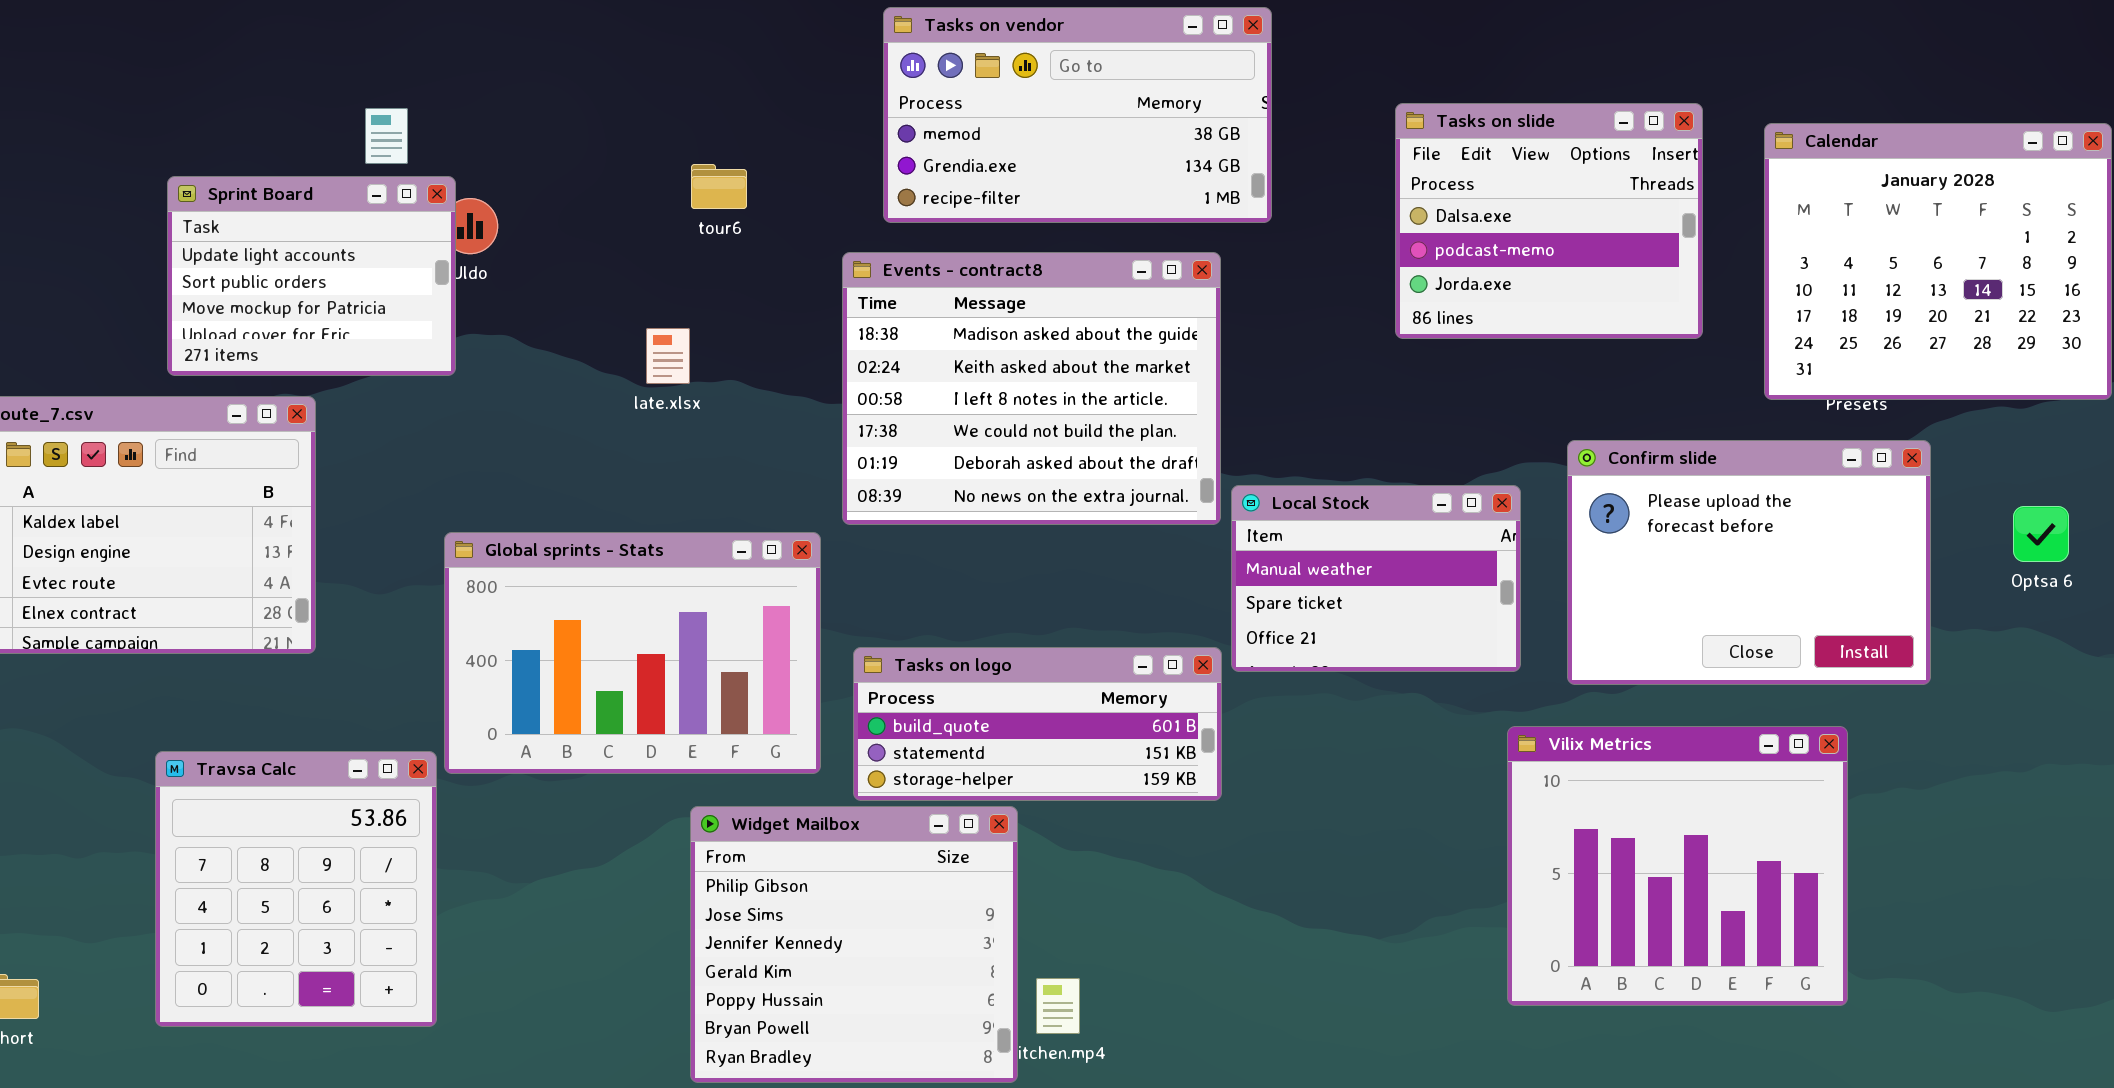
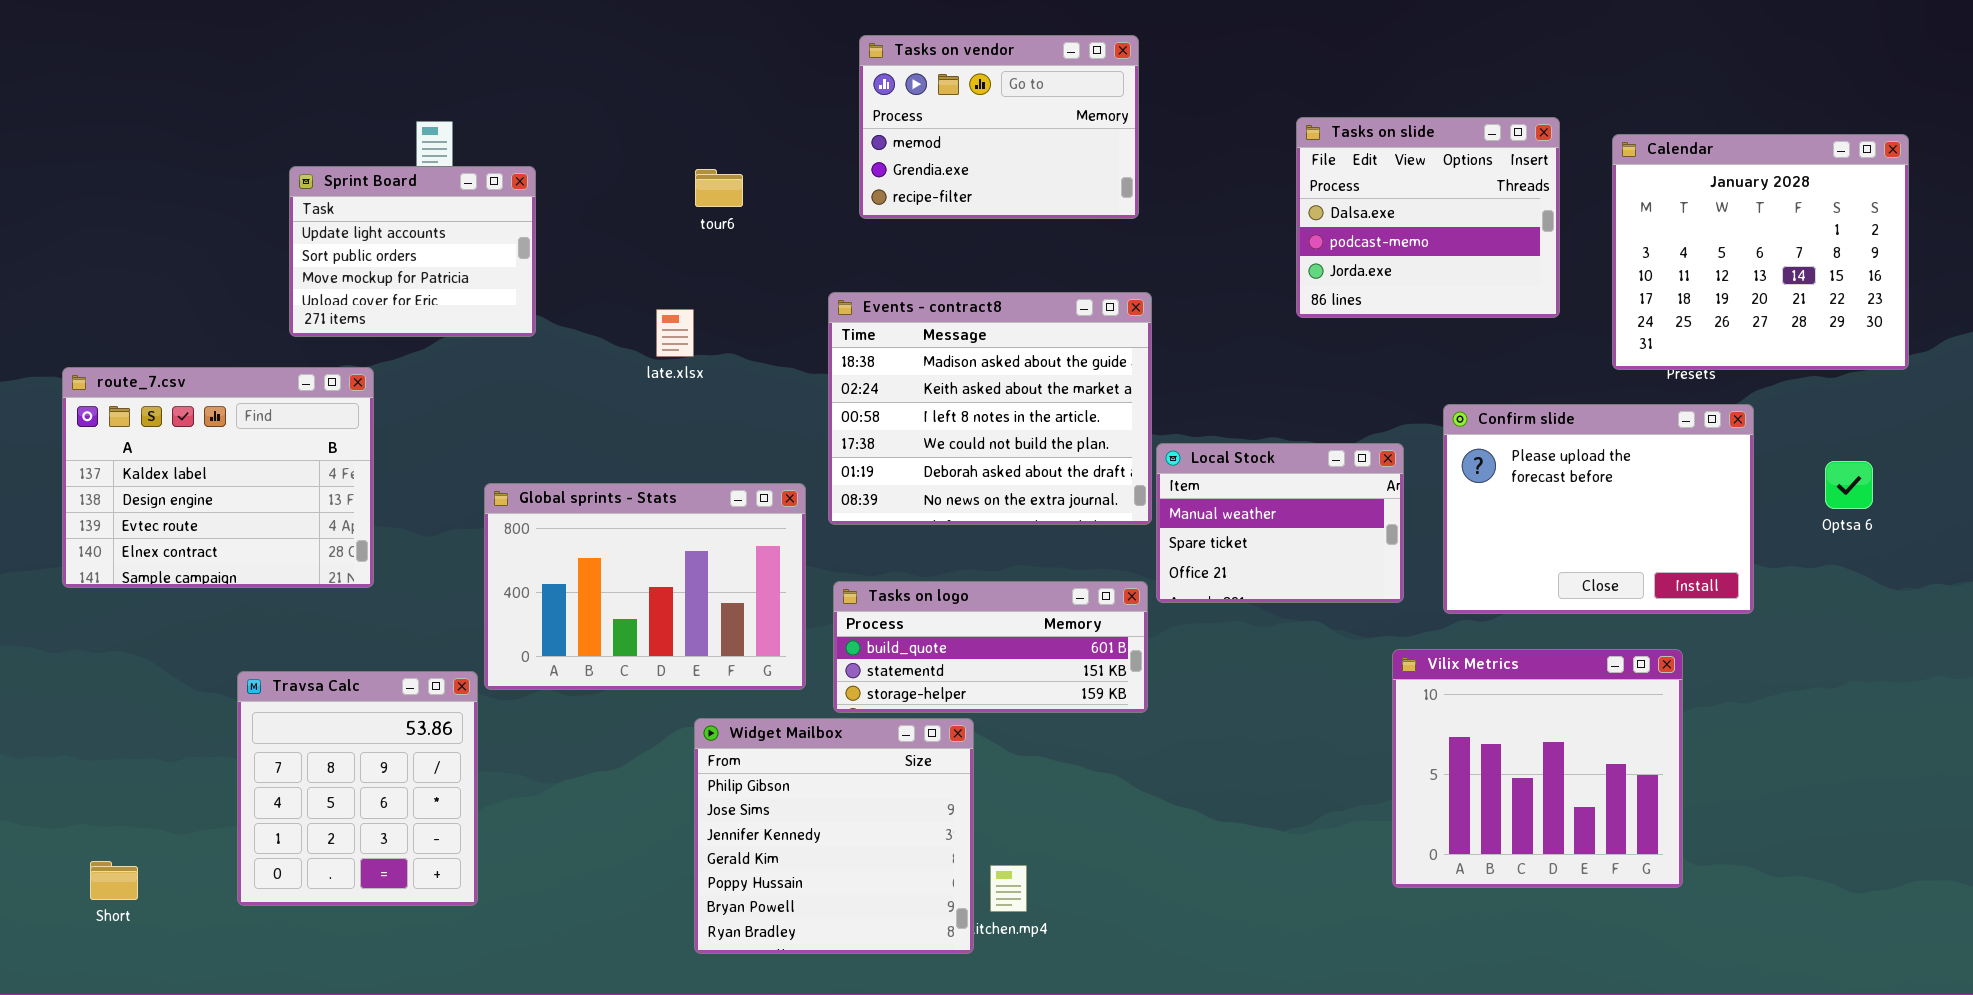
Tasks on vendor: [883,7,1272,223] -> [859,35,1139,219], resized
Sprint Board: [167,176,456,376] -> [289,166,536,337], moved
Events - contract8: [842,252,1221,525] -> [828,292,1152,525], moved

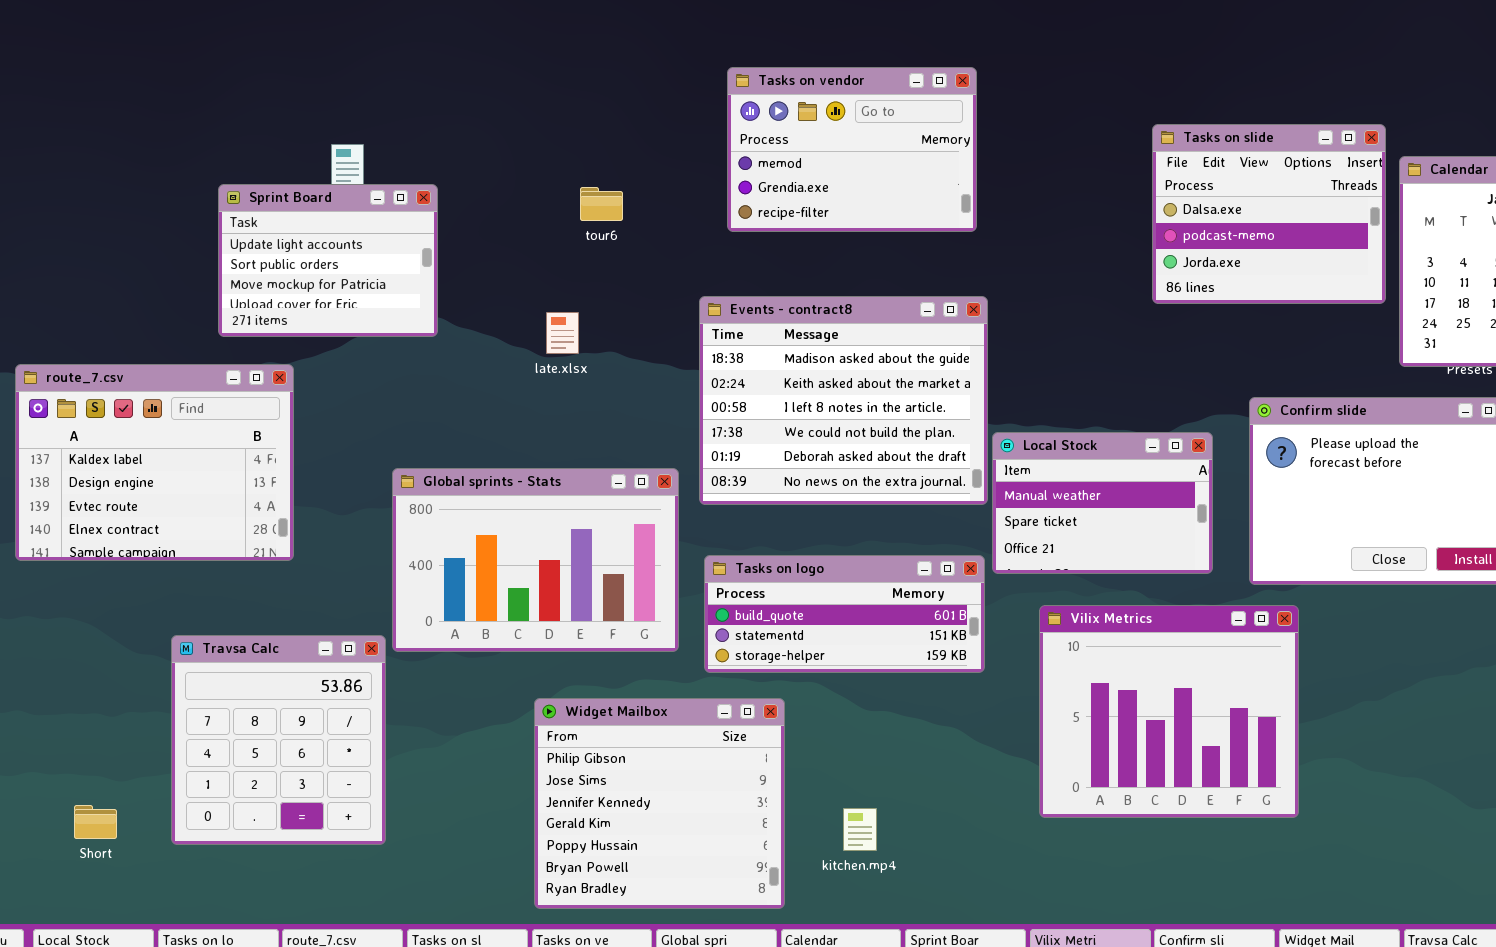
Tasks on slide: [1296,117,1560,318] -> [1152,124,1386,304], moved
Vilix Metrics: [1392,649,1683,888] -> [1039,605,1299,818], moved
Widget Mailbox: [694,718,974,954] -> [534,698,785,909], moved
Short: [90,861,138,900] -> [74,805,117,839], moved

